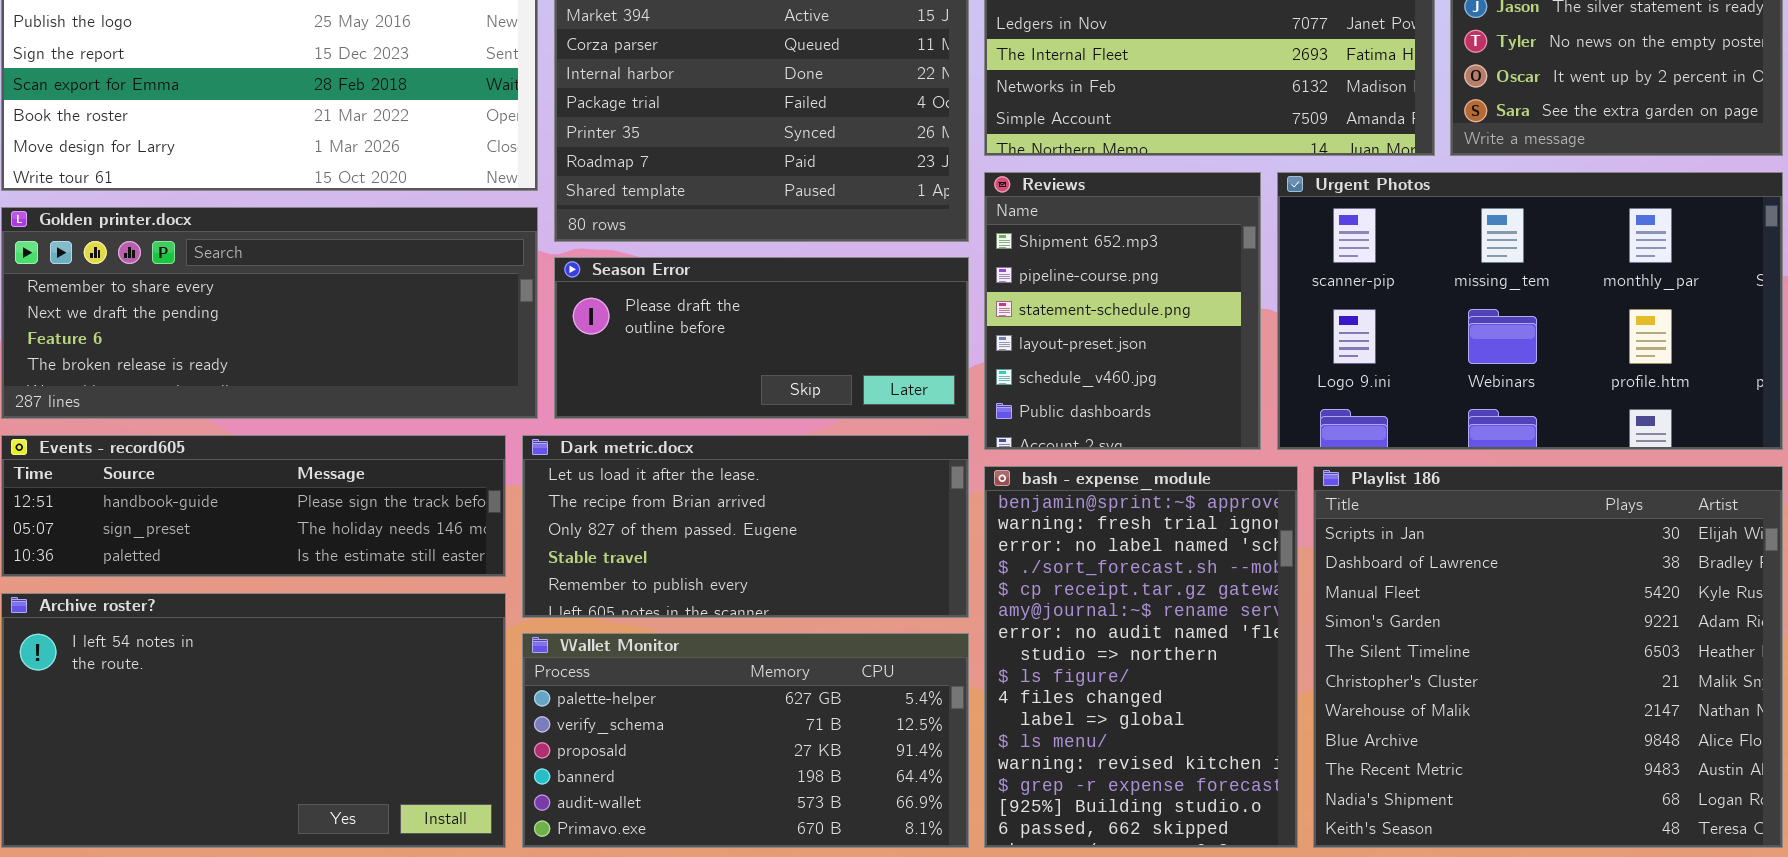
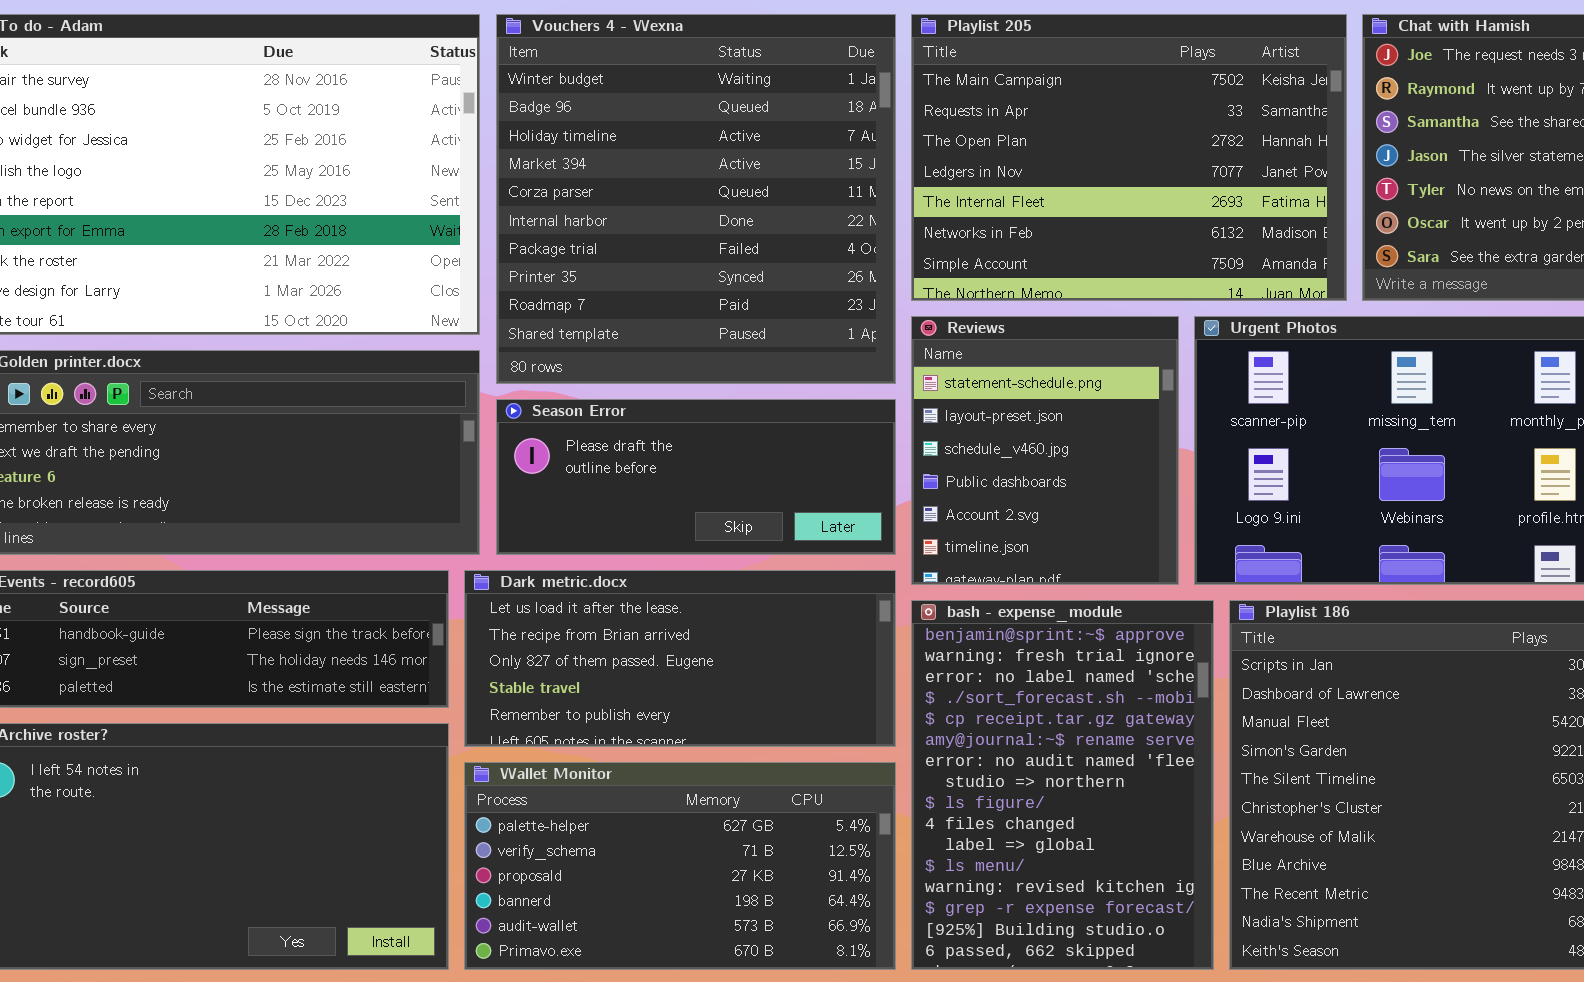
Reviews: [984,172,1261,450] -> [911,316,1179,585], scrolled down 2 rows

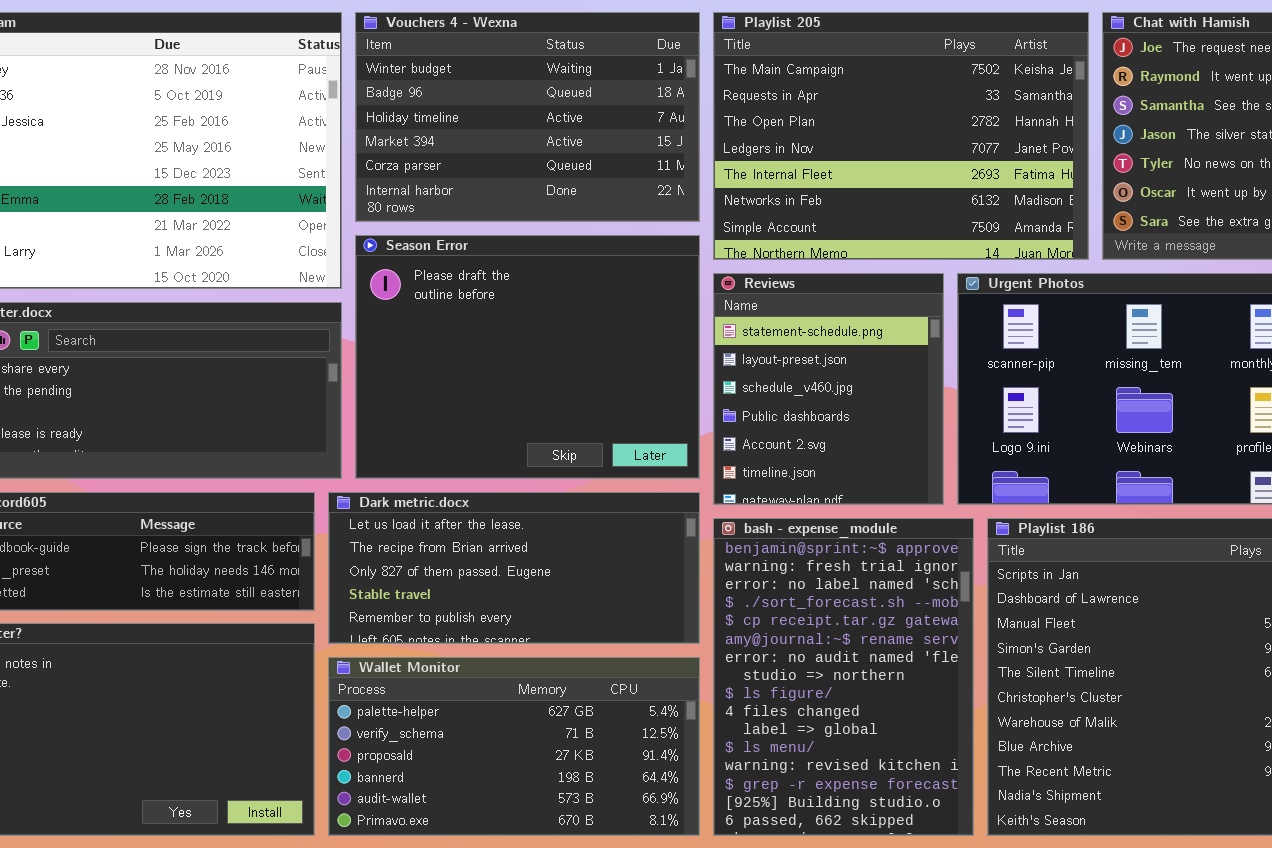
Vouchers 4 - Wexna: [496,14,896,384] -> [355,12,700,222], resized
Season Error: [496,399,896,555] -> [355,235,700,479], resized

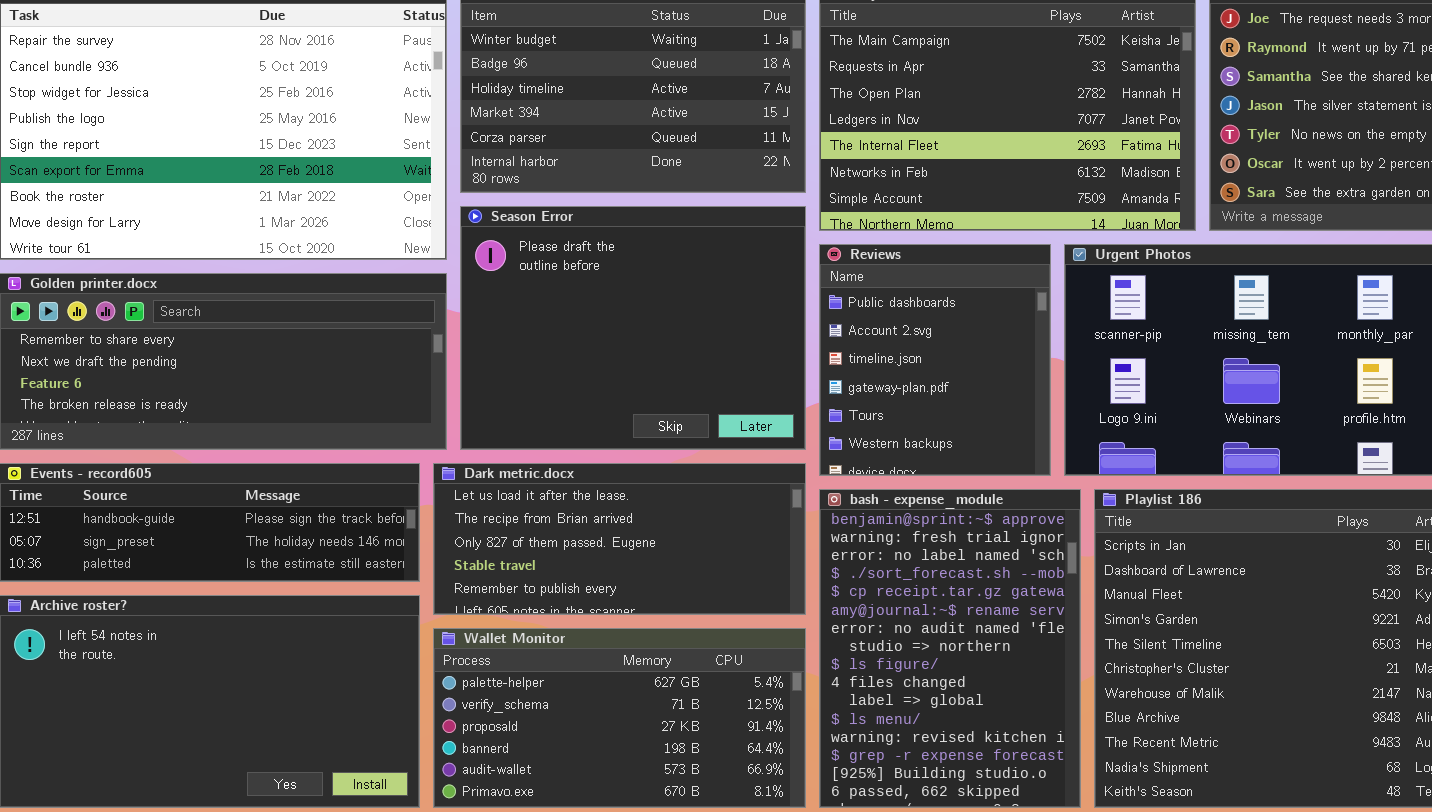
Reviews: [713,273,944,505] -> [819,244,1051,476], scrolled down 3 rows

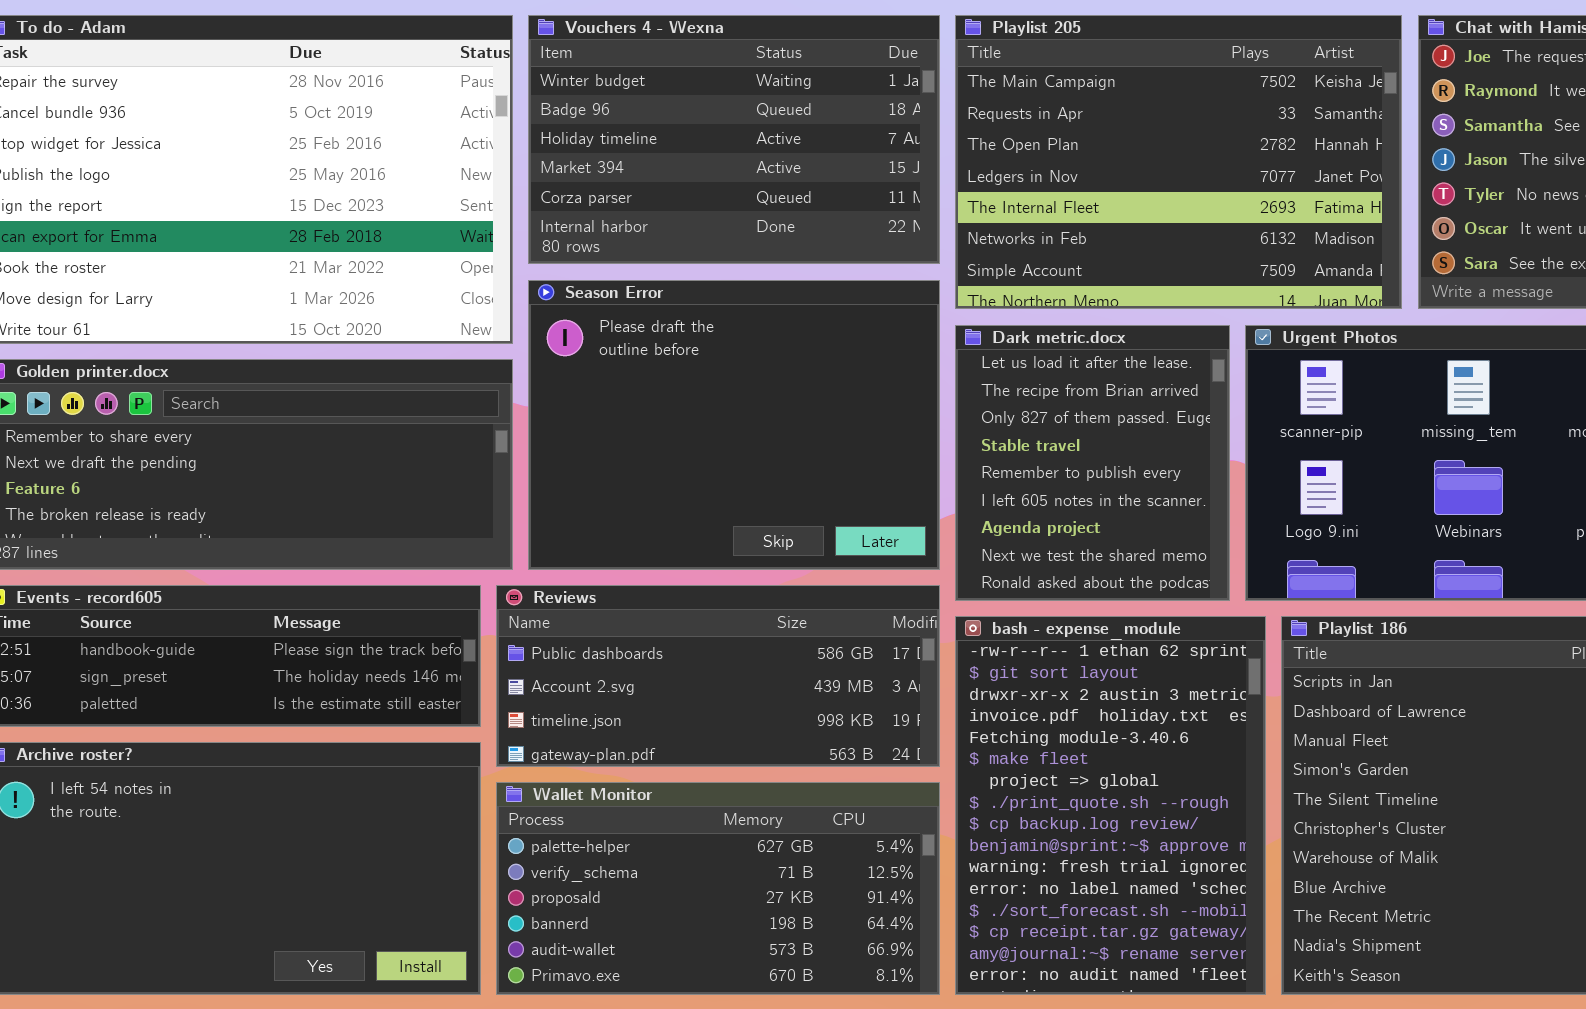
Reviews: [819,244,1051,476] -> [496,585,940,767], moved, resized
Dark metric.docx: [433,463,806,615] -> [955,325,1230,601], moved, resized
bash - expense_module: [819,489,1081,808] -> [955,616,1266,995], scrolled up 9 rows

